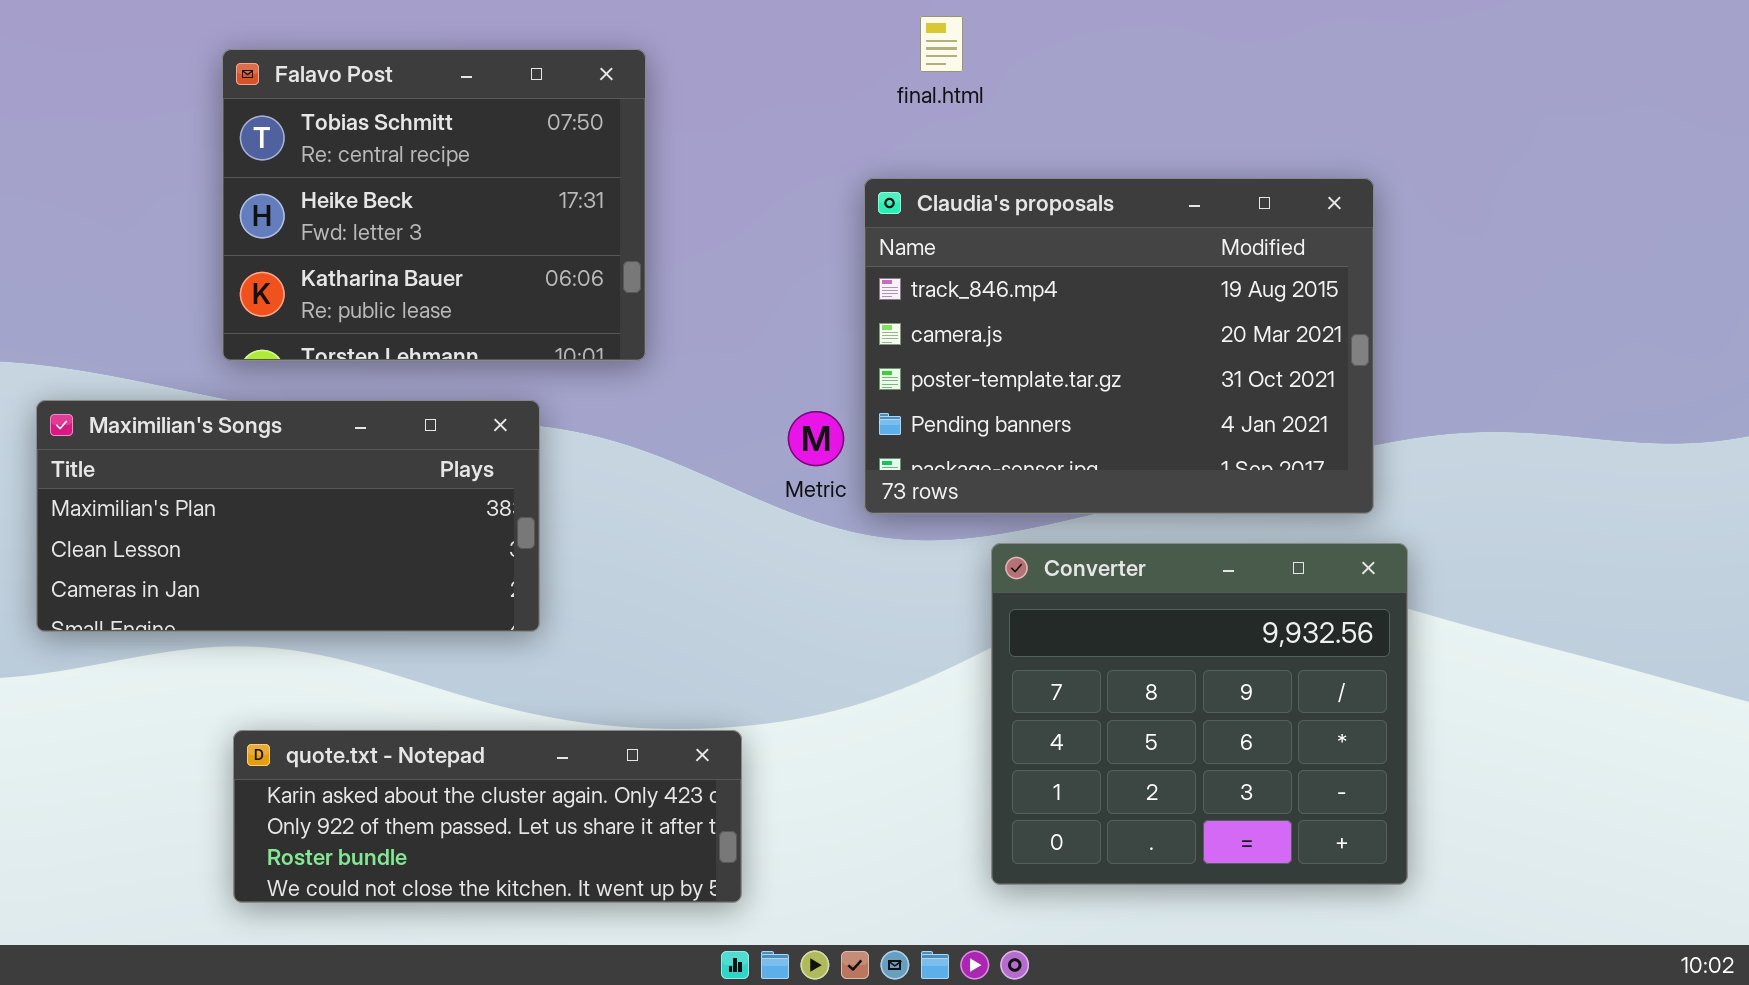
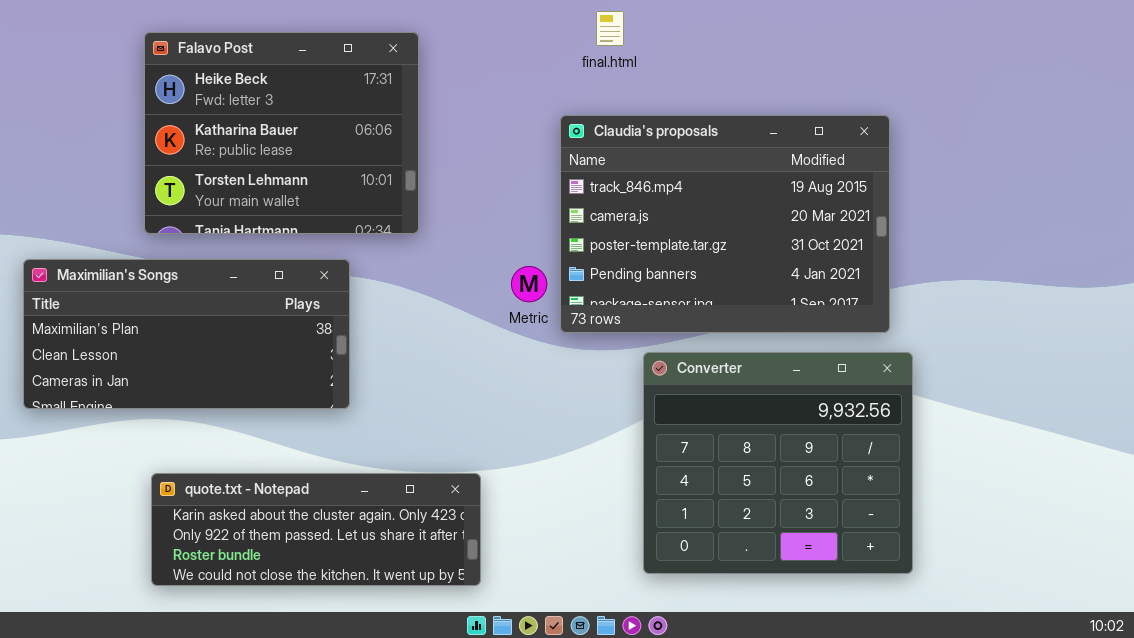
Falavo Post: [222,49,646,361] -> [144,32,419,234], scrolled down 1 row

